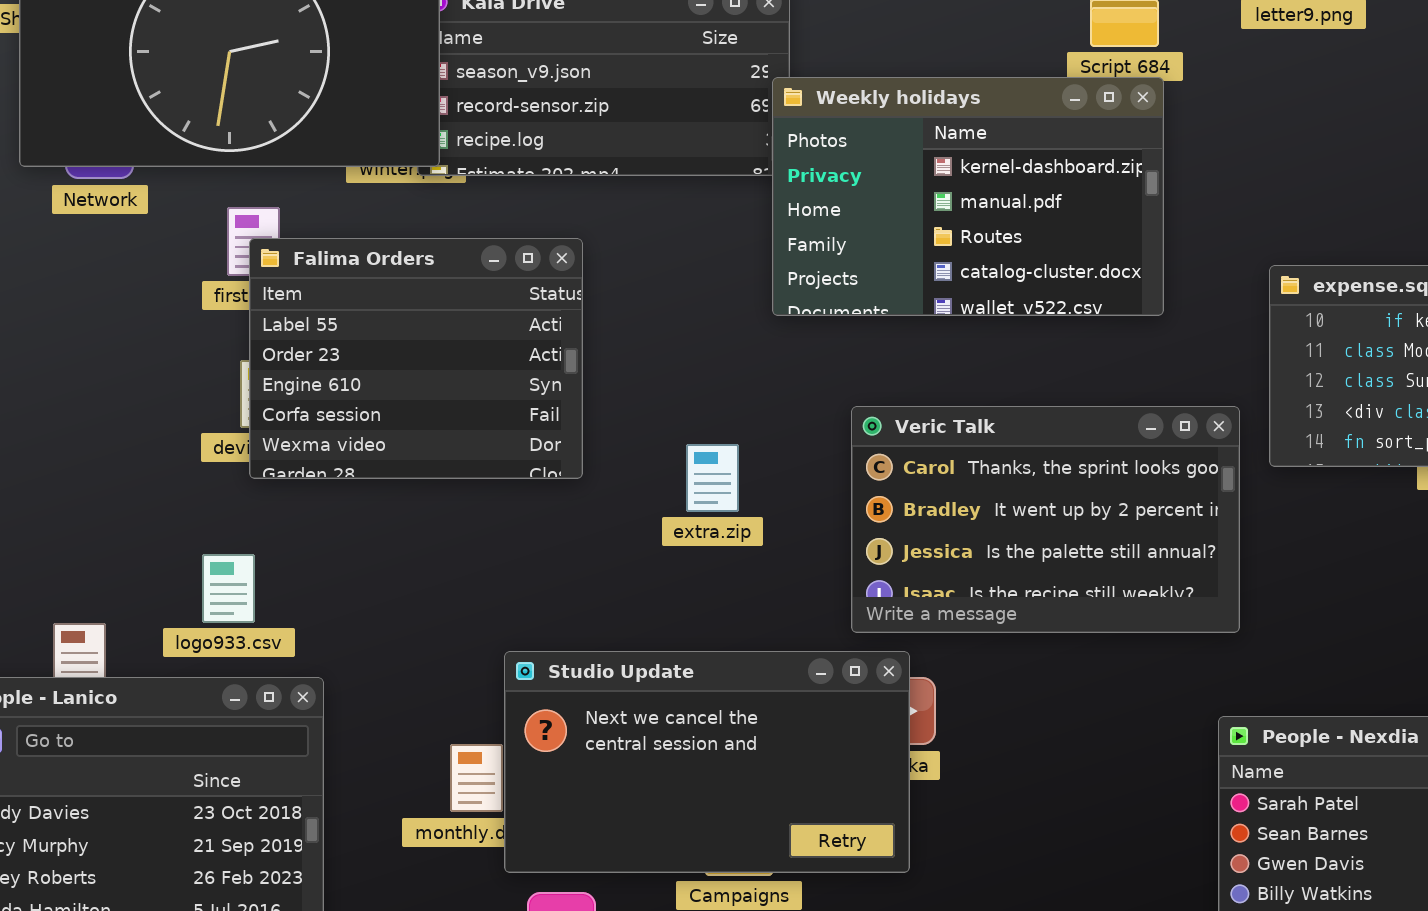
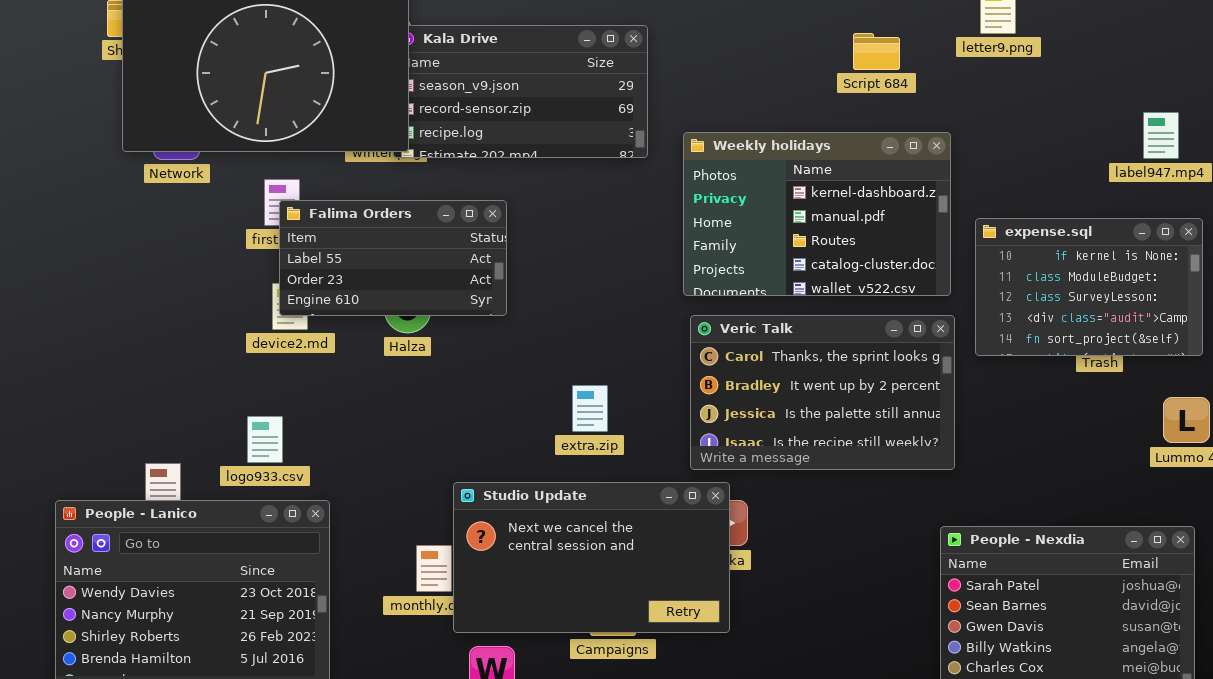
Weekly holidays: [772,77,1164,316] -> [683,132,951,296], moved
Falima Orders: [249,238,583,479] -> [279,200,507,316], resized
extra.zip: [686,444,739,512] -> [572,385,608,432], moved

